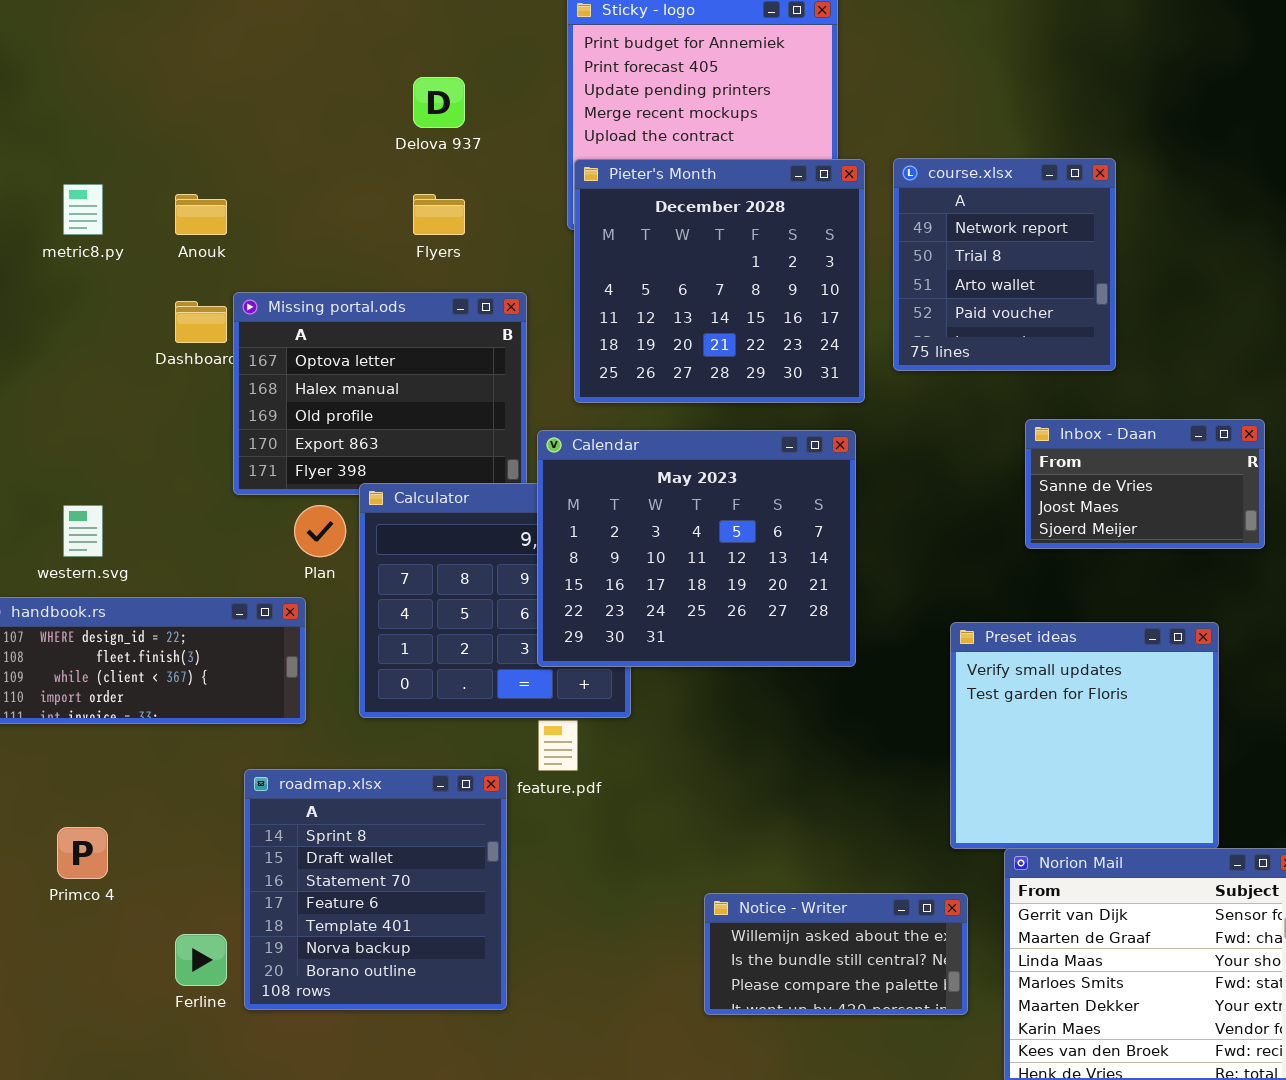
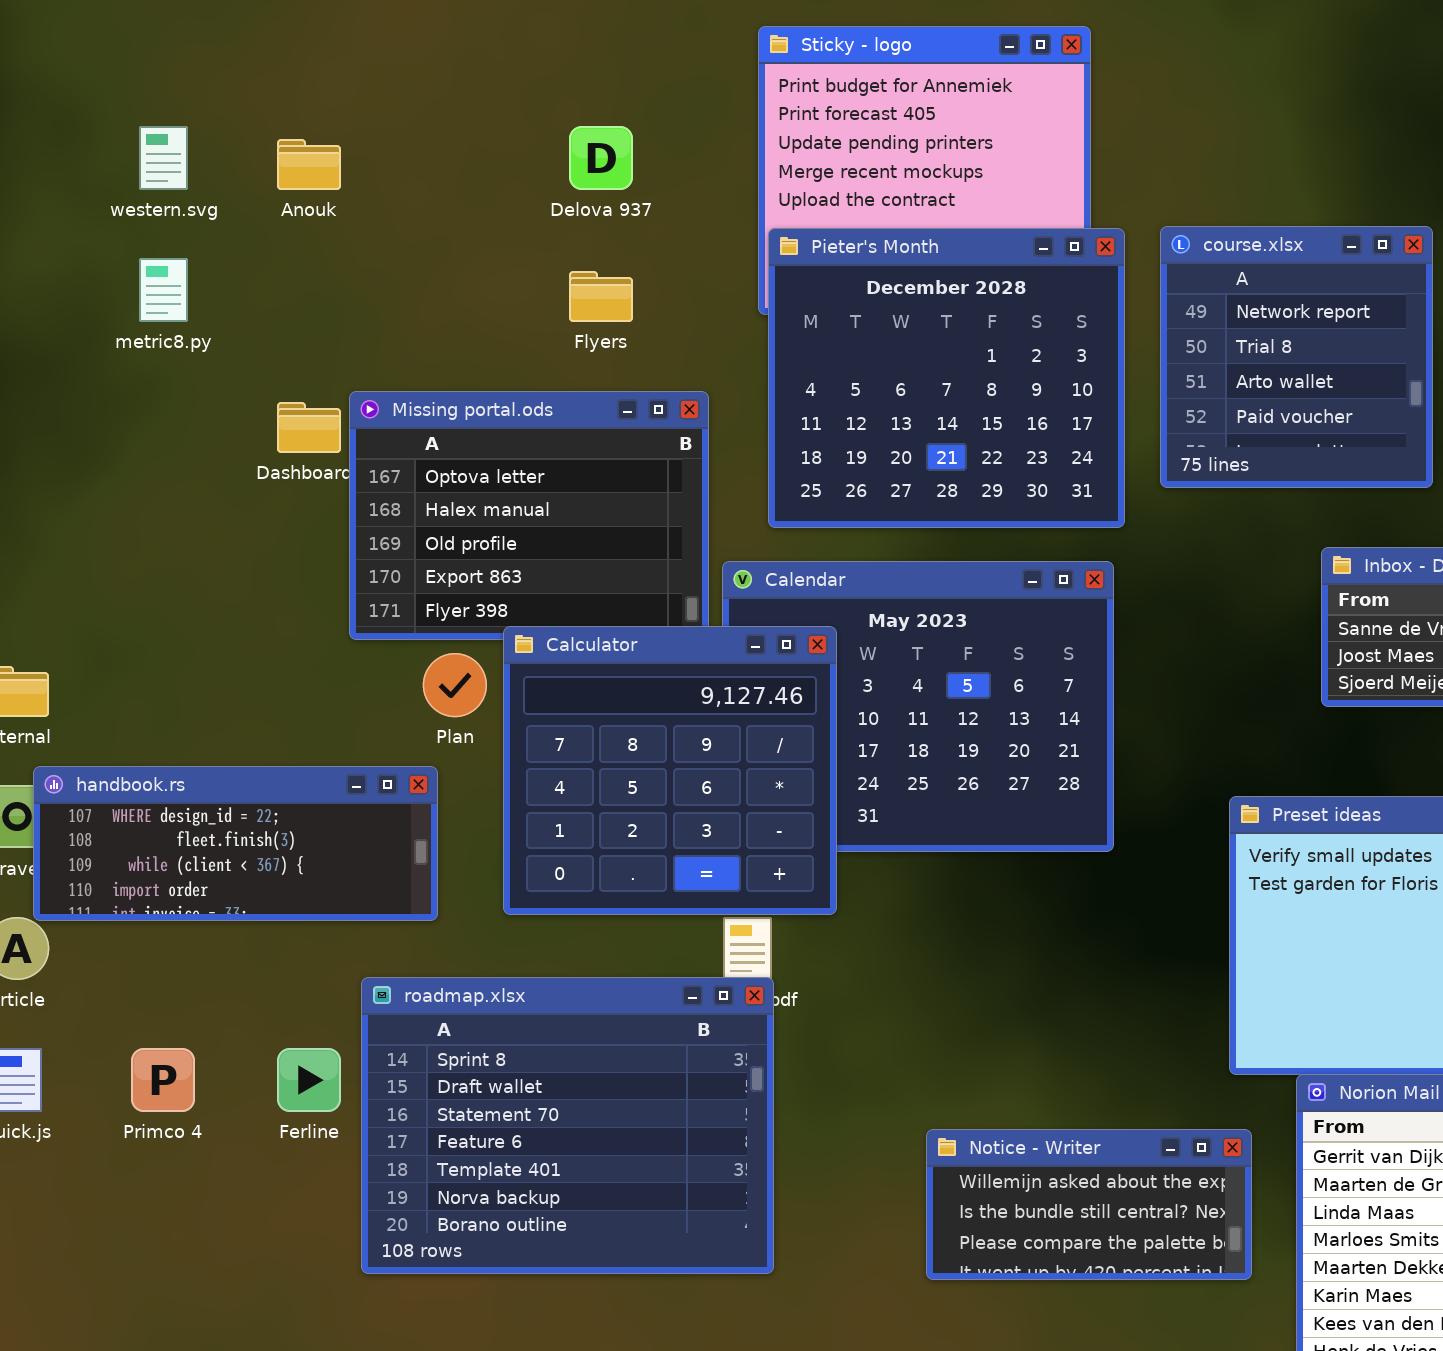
Anouk: [175,194,227,235] -> [277,139,341,190], moved
Calculator: [359,483,631,718] -> [503,626,837,915], raised
western.svg: [63,505,103,557] -> [139,126,188,190], moved
roadmap.xlsx: [244,769,507,1010] -> [361,977,774,1274], resized
Ferline: [175,934,227,986] -> [277,1048,341,1112], moved

